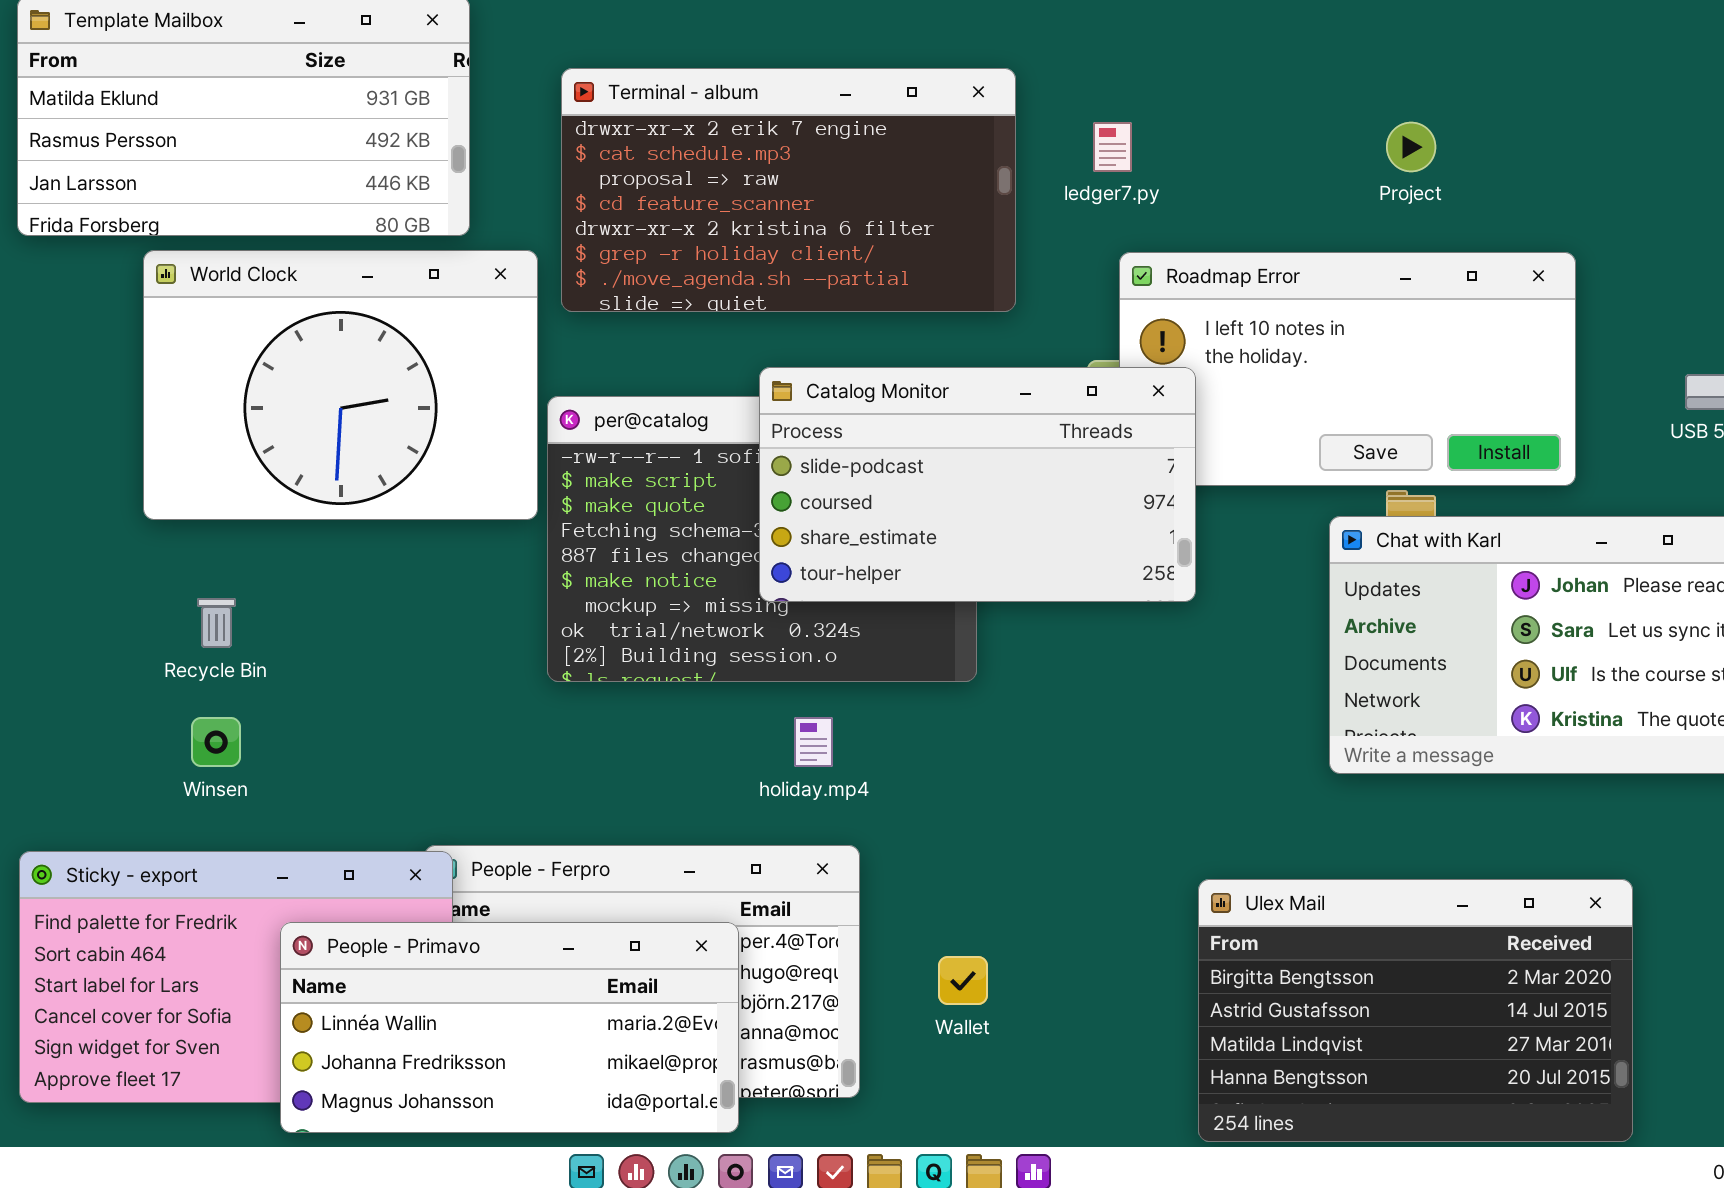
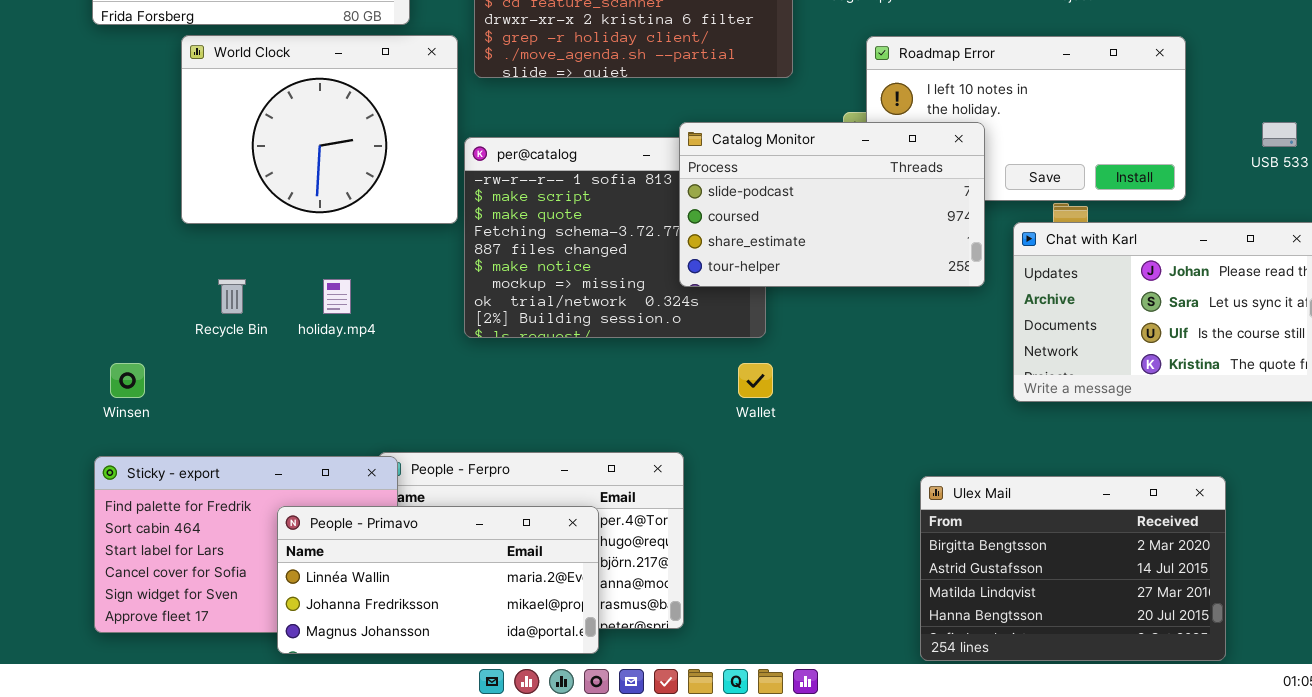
Catalog Monitor: [759,367,1196,602] -> [679,122,985,287], moved
Winsen: [191,717,241,767] -> [110,363,145,398], moved
holiday.mp4: [794,717,833,767] -> [323,279,351,314], moved
Wallet: [938,956,988,1005] -> [738,363,773,398], moved

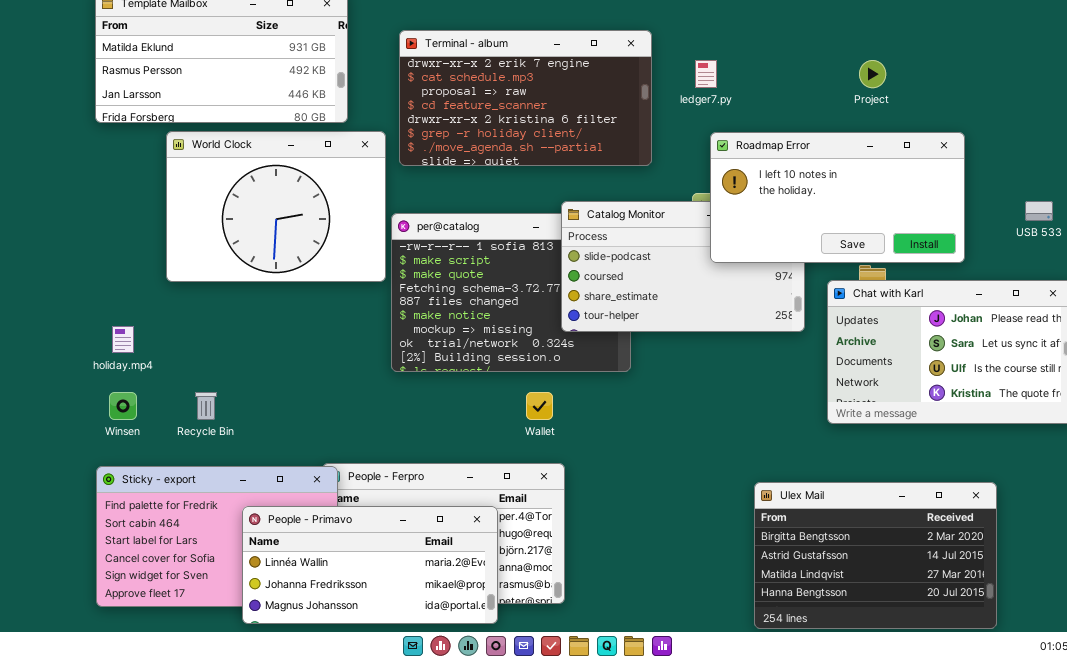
Roadmap Error: [866,36,1186,201] -> [710,132,965,263], raised
Recycle Bin: [218,279,246,314] -> [195,392,217,420], moved
holiday.mp4: [323,279,351,314] -> [112,326,134,353], moved
Wallet: [738,363,773,398] -> [526,392,553,420], moved

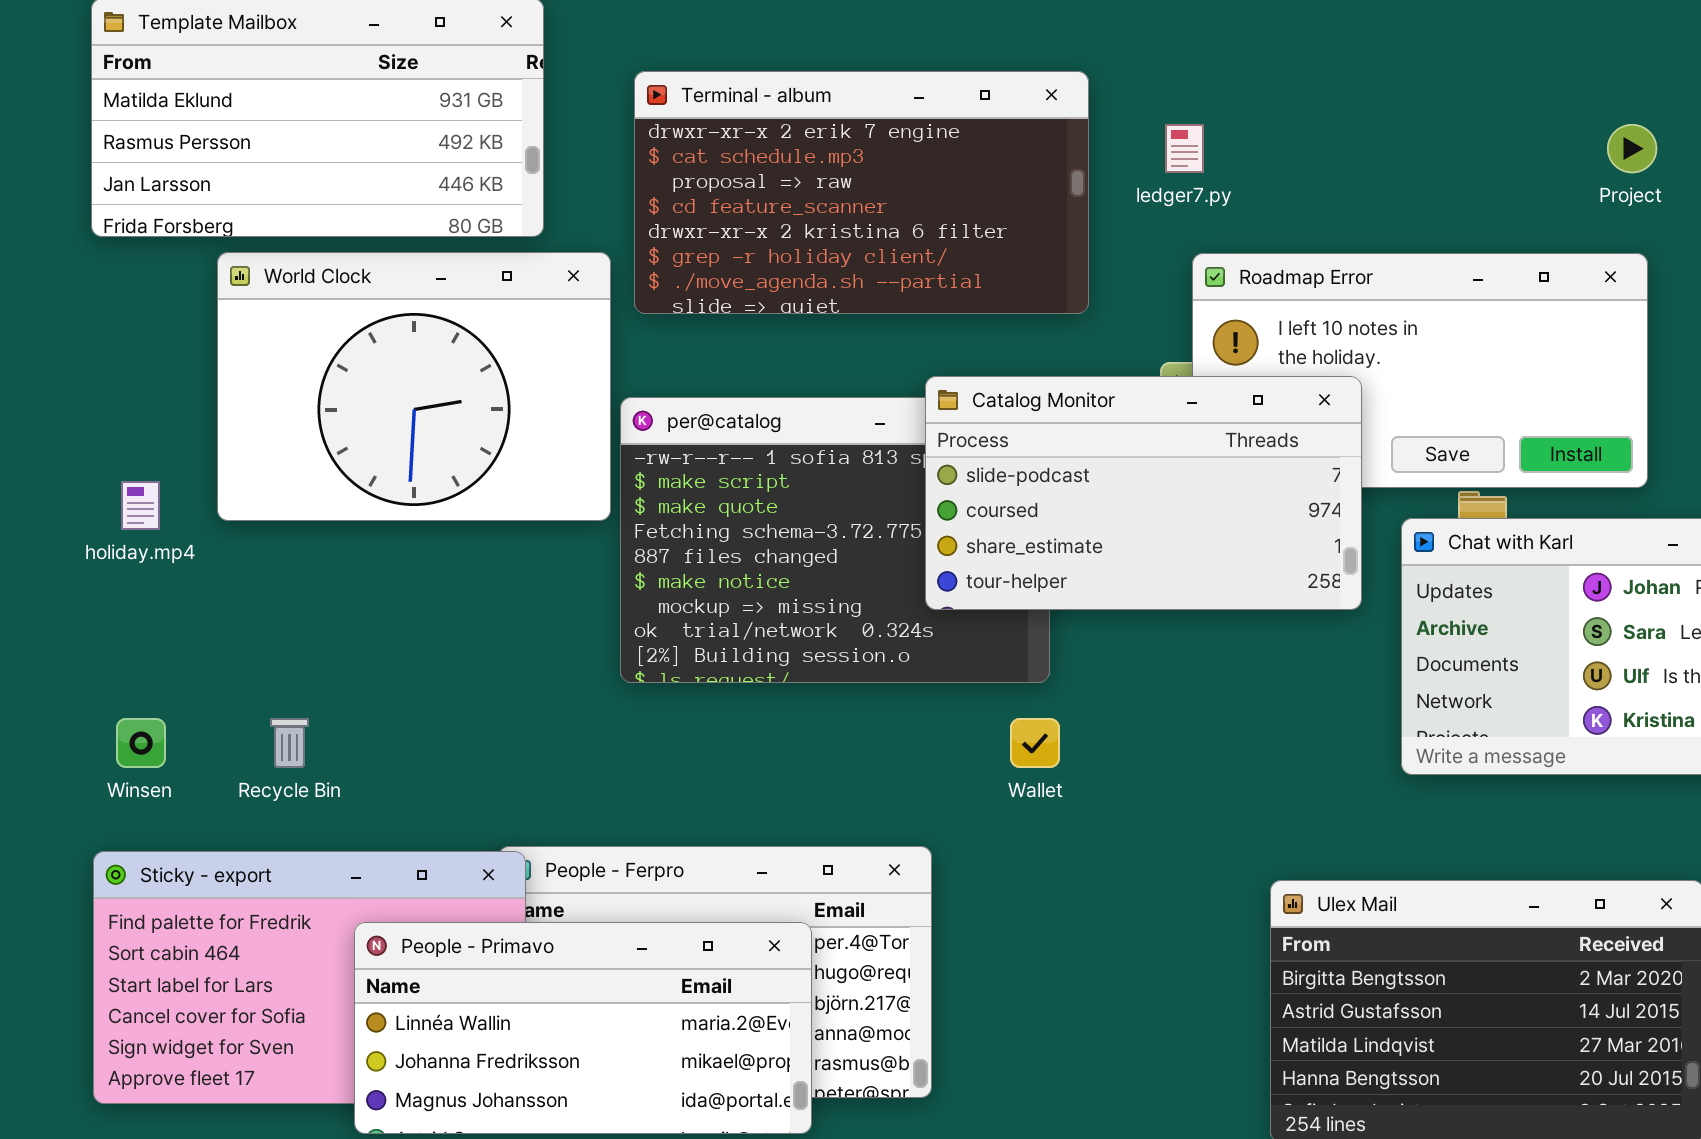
Project: [859,60,886,88] -> [1607,124,1657,173], moved
Catalog Monitor: [561,201,805,332] -> [925,376,1362,610], raised
holiday.mp4: [112,326,134,353] -> [121,481,160,530], moved
Wallet: [526,392,553,420] -> [1010,718,1060,768], moved

